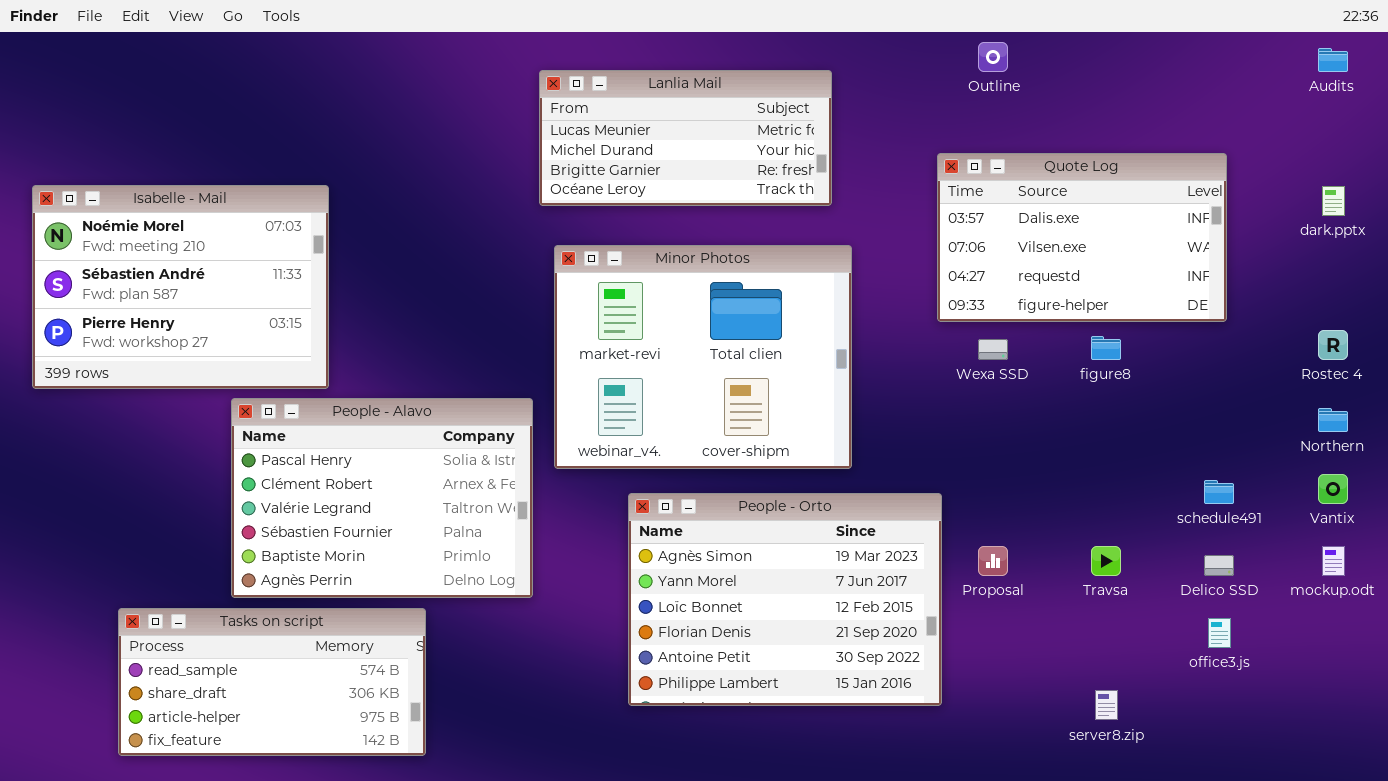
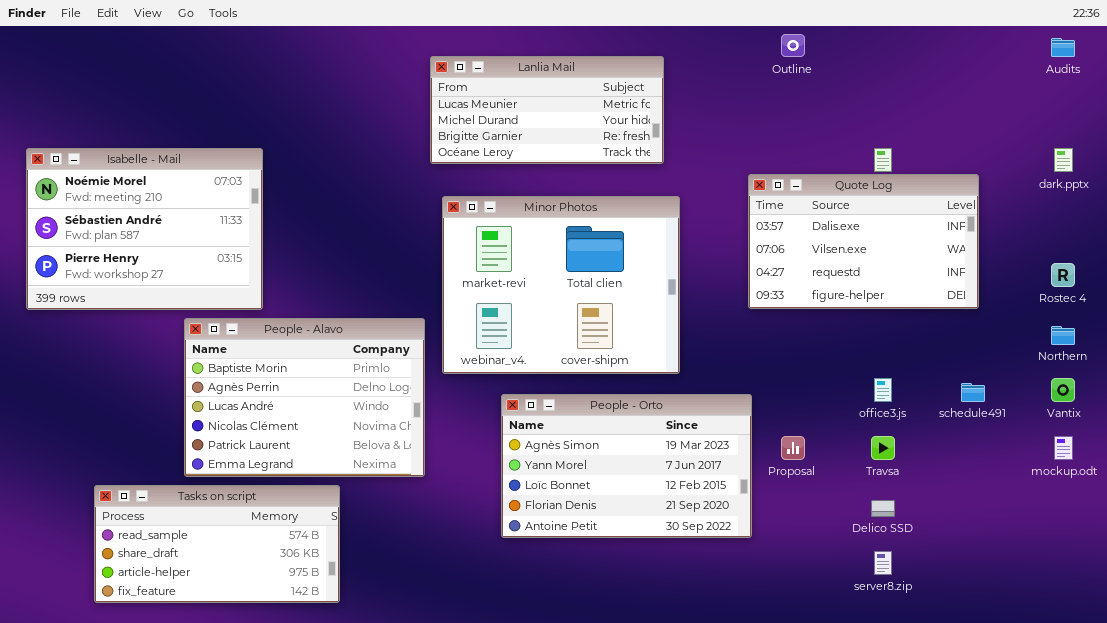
Quote Log: [937,153,1227,322] -> [748,174,979,309], moved
People - Alavo: [231,398,533,598] -> [184,318,425,477], scrolled down 4 rows
People - Orto: [628,493,942,706] -> [501,394,752,538], resized
Delico SSD: [1204,555,1234,576] -> [871,500,895,517], moved
office3.js: [1208,618,1231,648] -> [874,378,892,402], moved

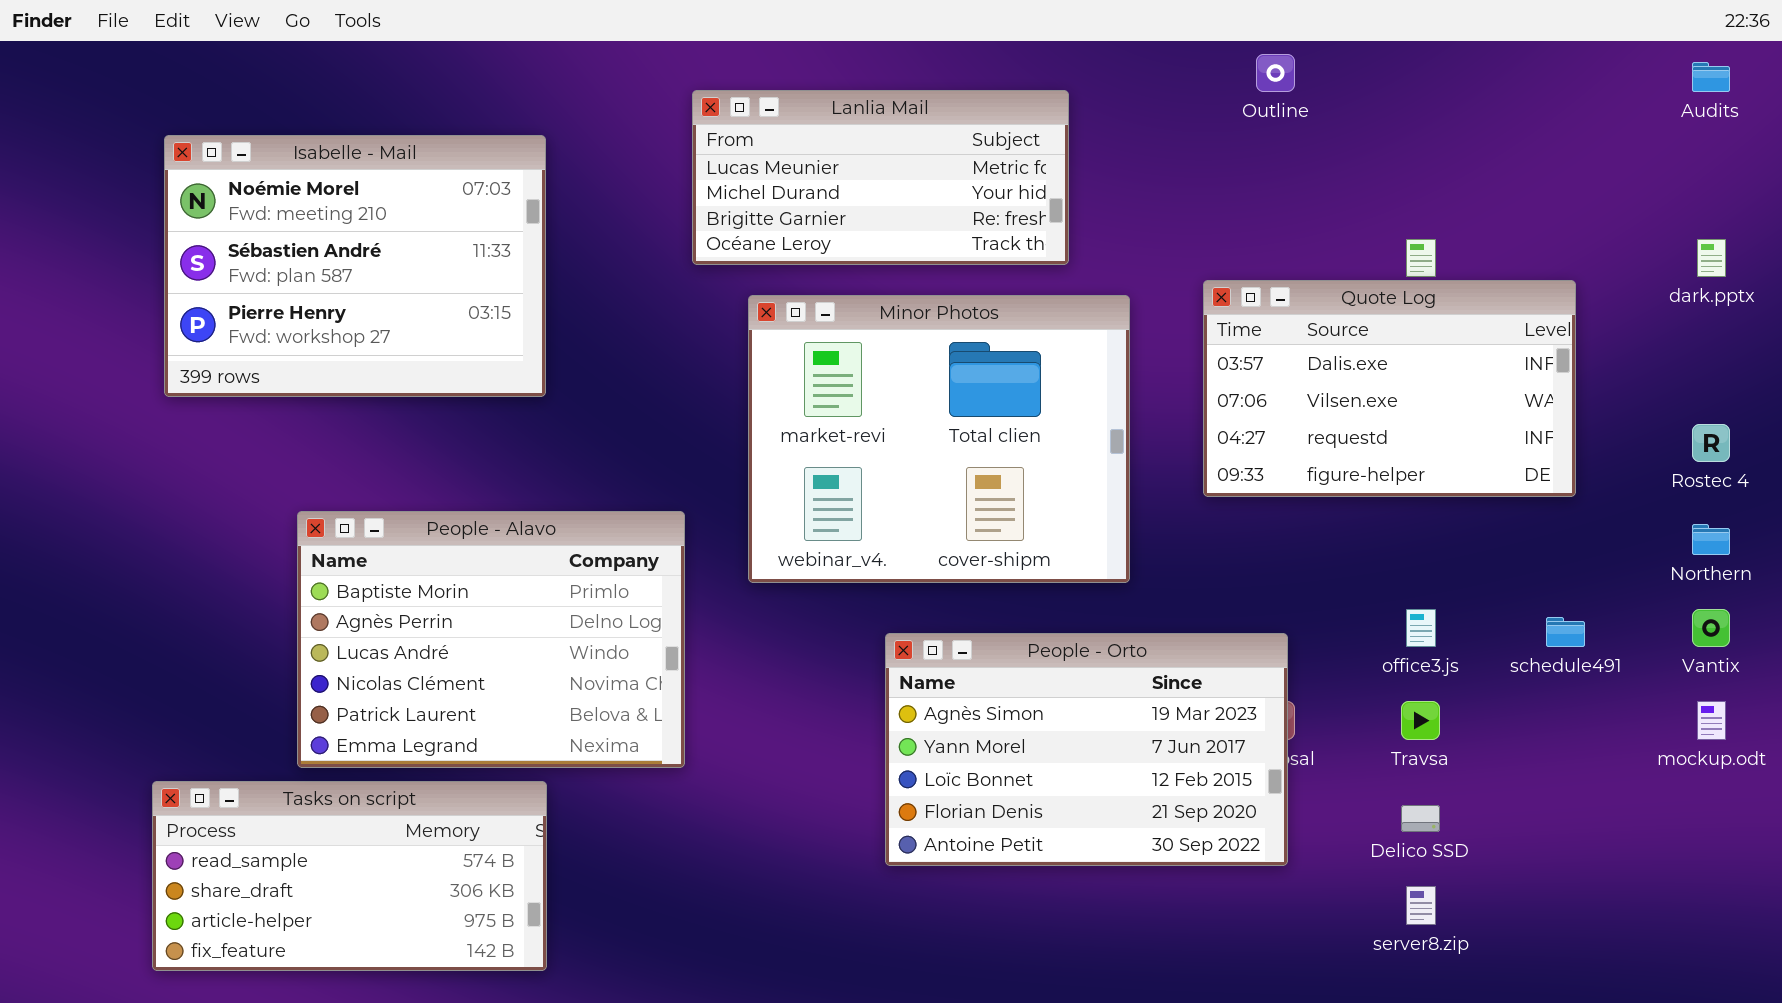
Isabelle - Mail: [26,148,263,310] -> [164,135,546,397], moved
Minor Photos: [442,196,680,374] -> [748,295,1130,583], moved
People - Orto: [501,394,752,538] -> [885,633,1288,866], moved

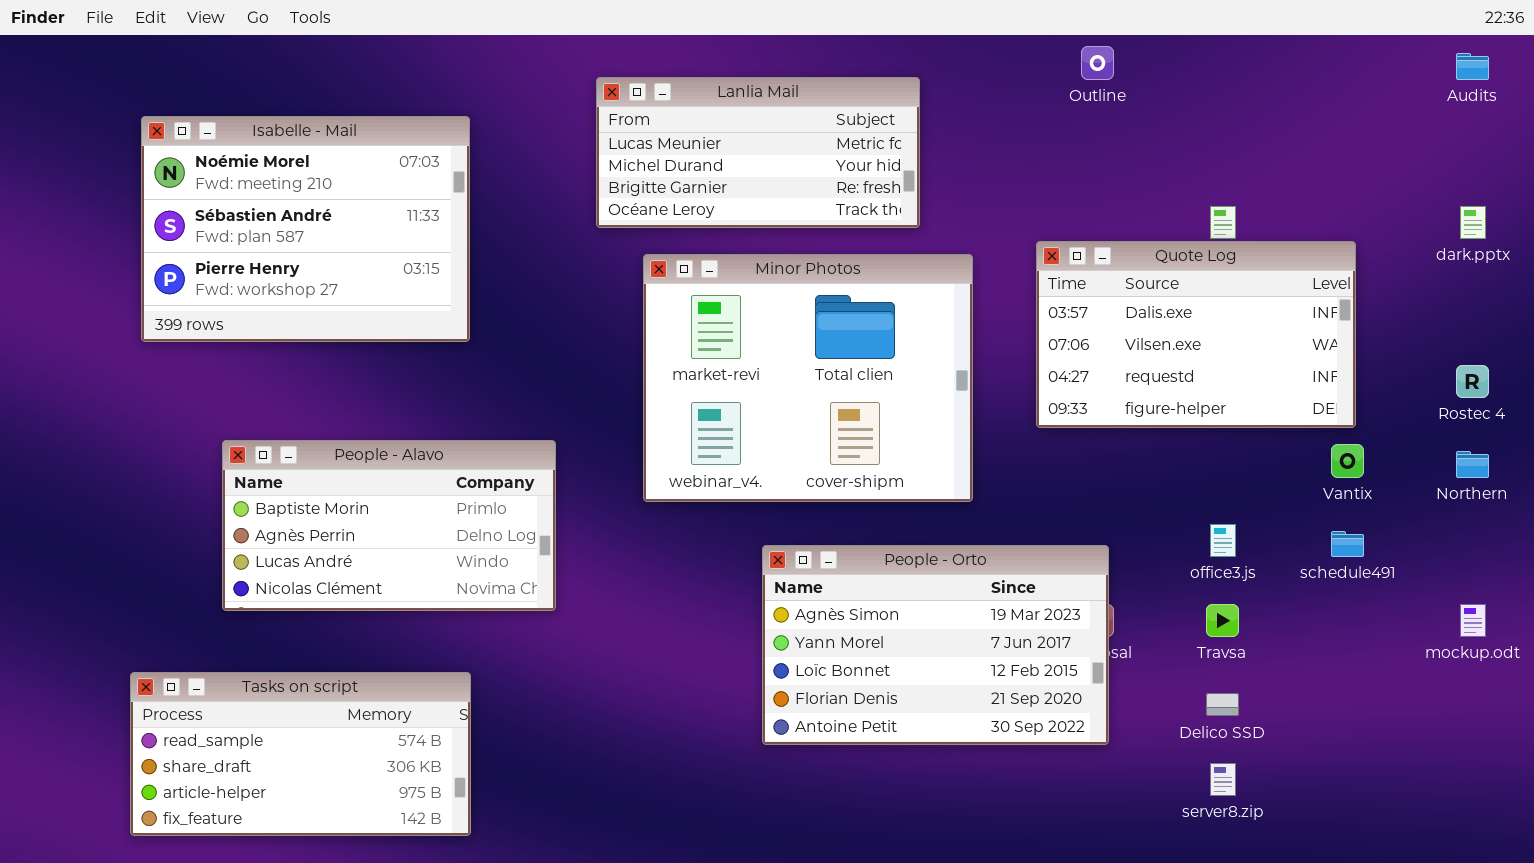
People - Alavo: [297,511,685,768] -> [222,440,556,611], moved, resized
Vantix: [1692,609,1730,647] -> [1331,444,1364,478], moved

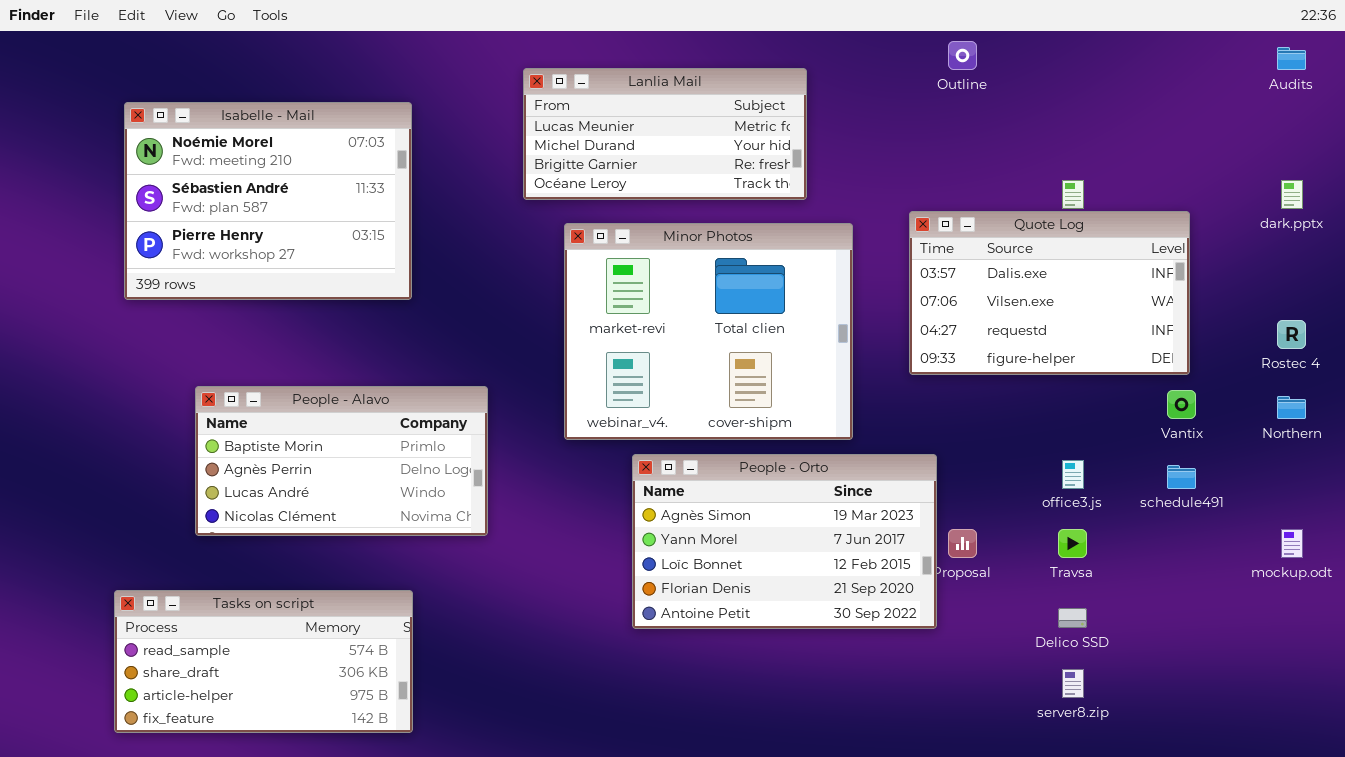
People - Orto: [762,545,1109,745] -> [632,454,937,629], moved

